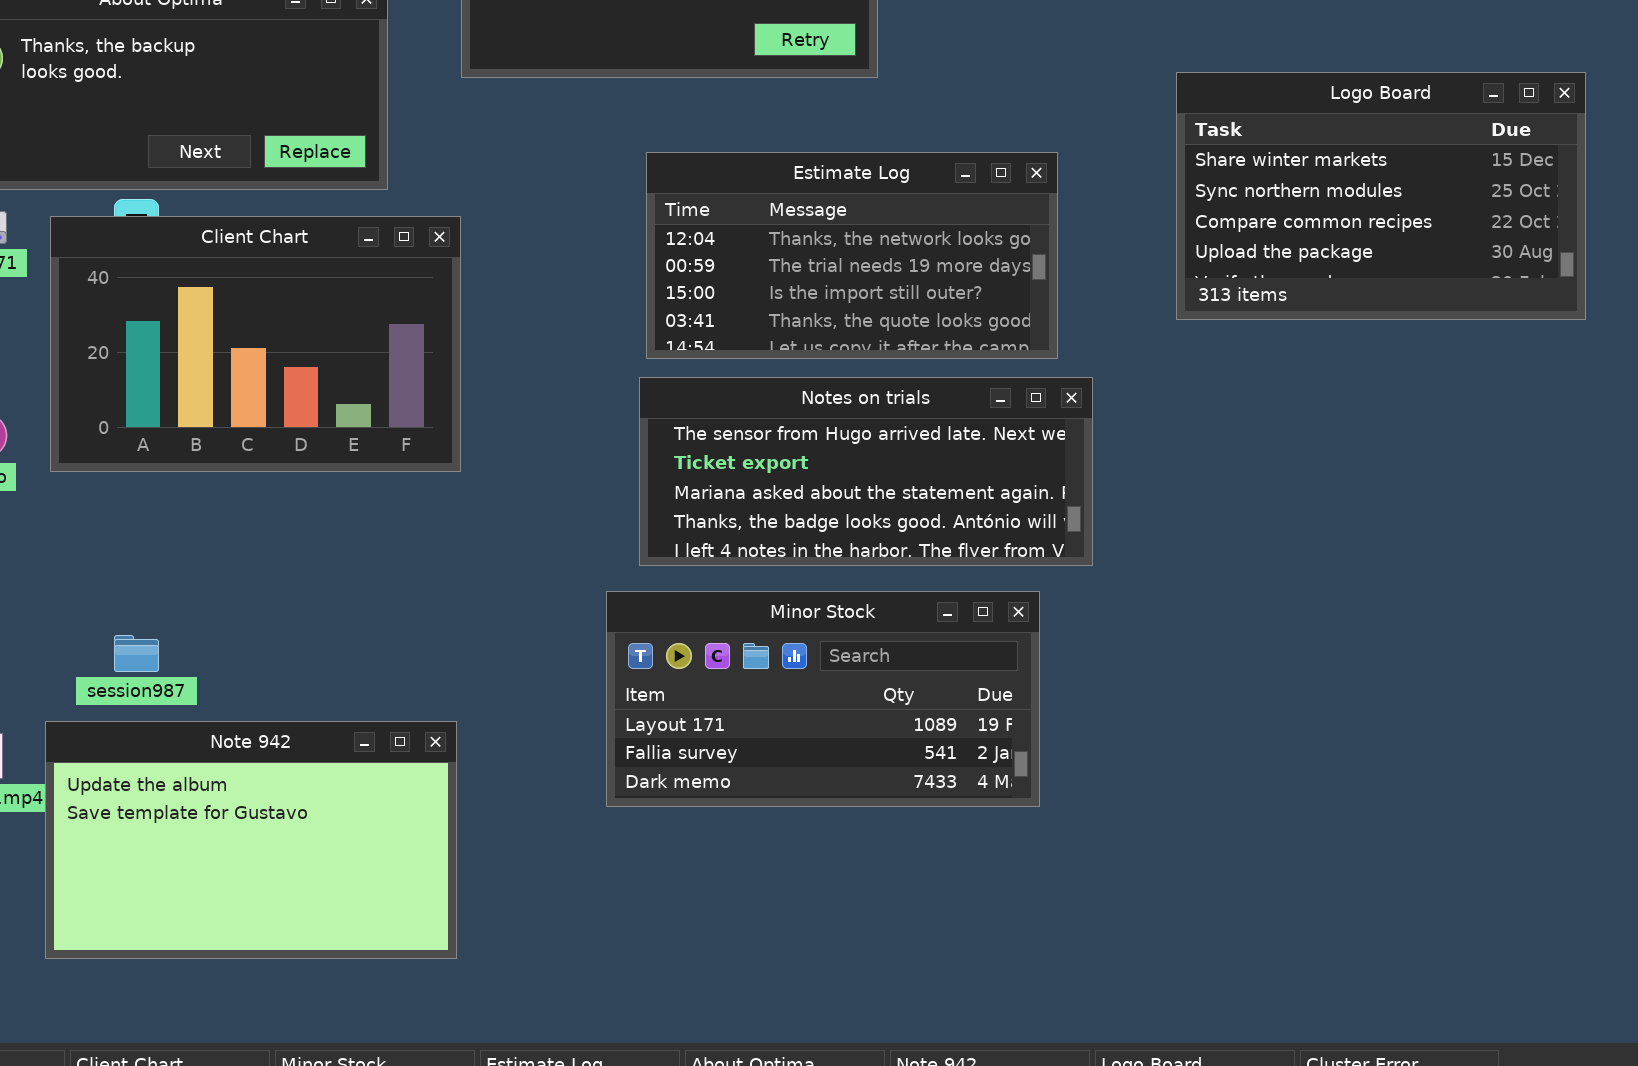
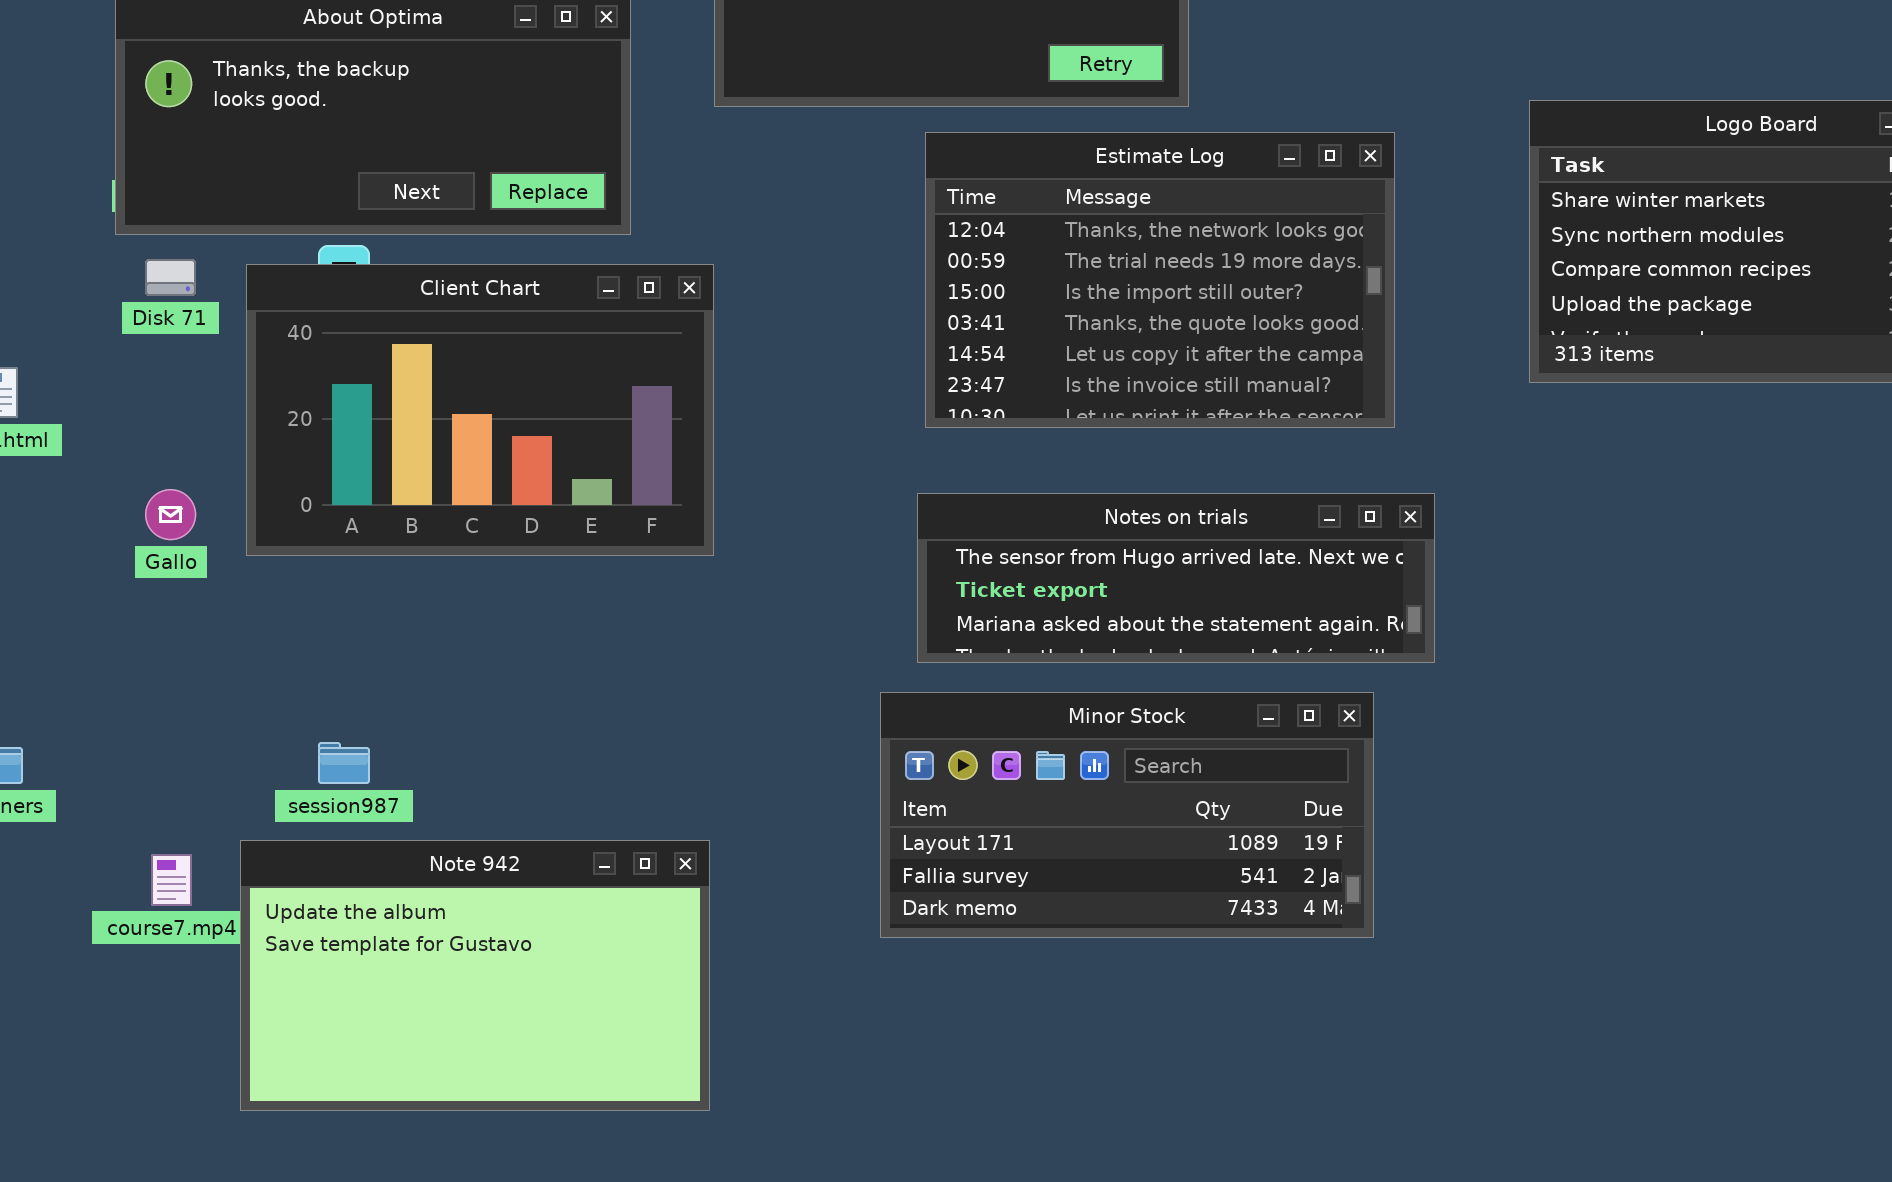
Estimate Log: [646,152,1058,359] -> [925,132,1395,428], resized
Notes on trials: [639,377,1093,566] -> [917,493,1435,663], resized

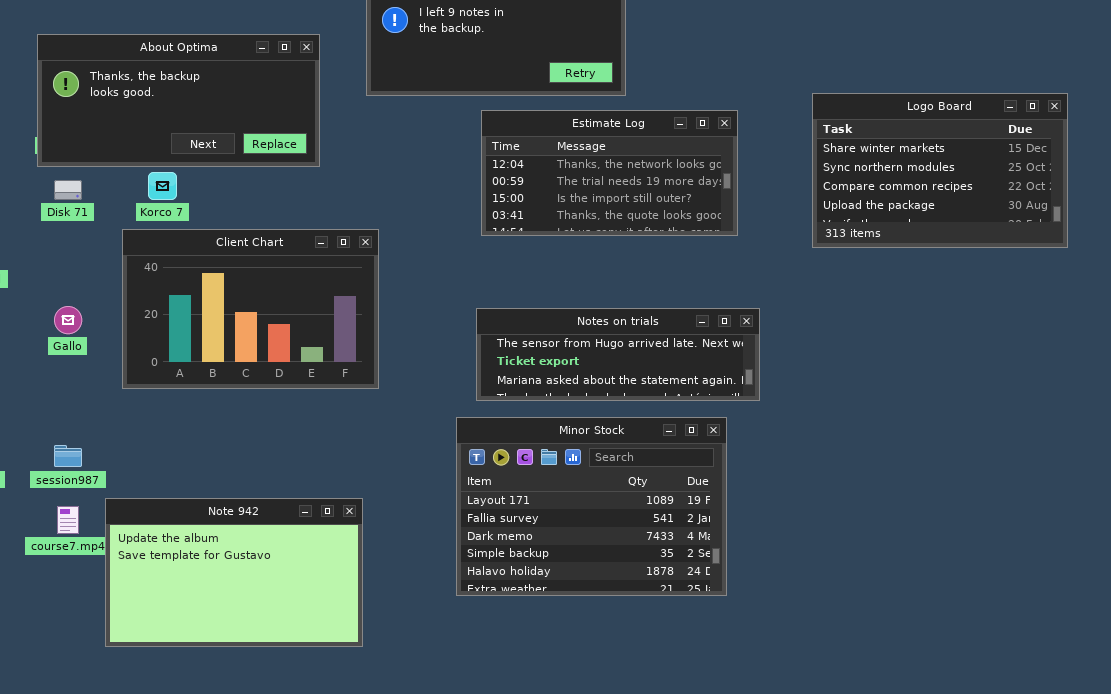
Estimate Log: [925,132,1395,428] -> [481,110,738,236], resized
Client Chart: [246,264,714,556] -> [122,229,379,389], moved
Minor Stock: [880,692,1374,938] -> [456,417,727,596], resized
session987: [318,742,370,784] -> [54,445,82,467], moved

